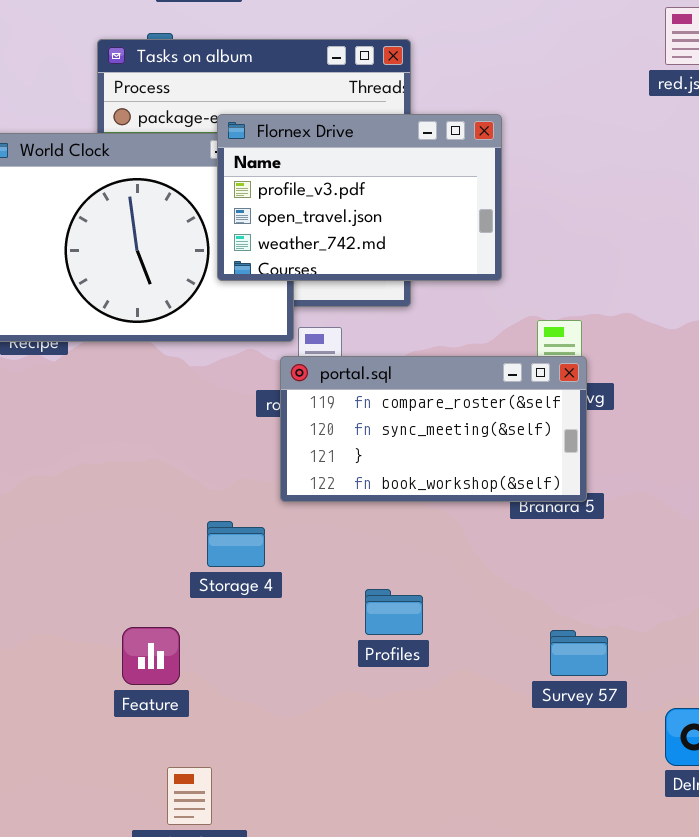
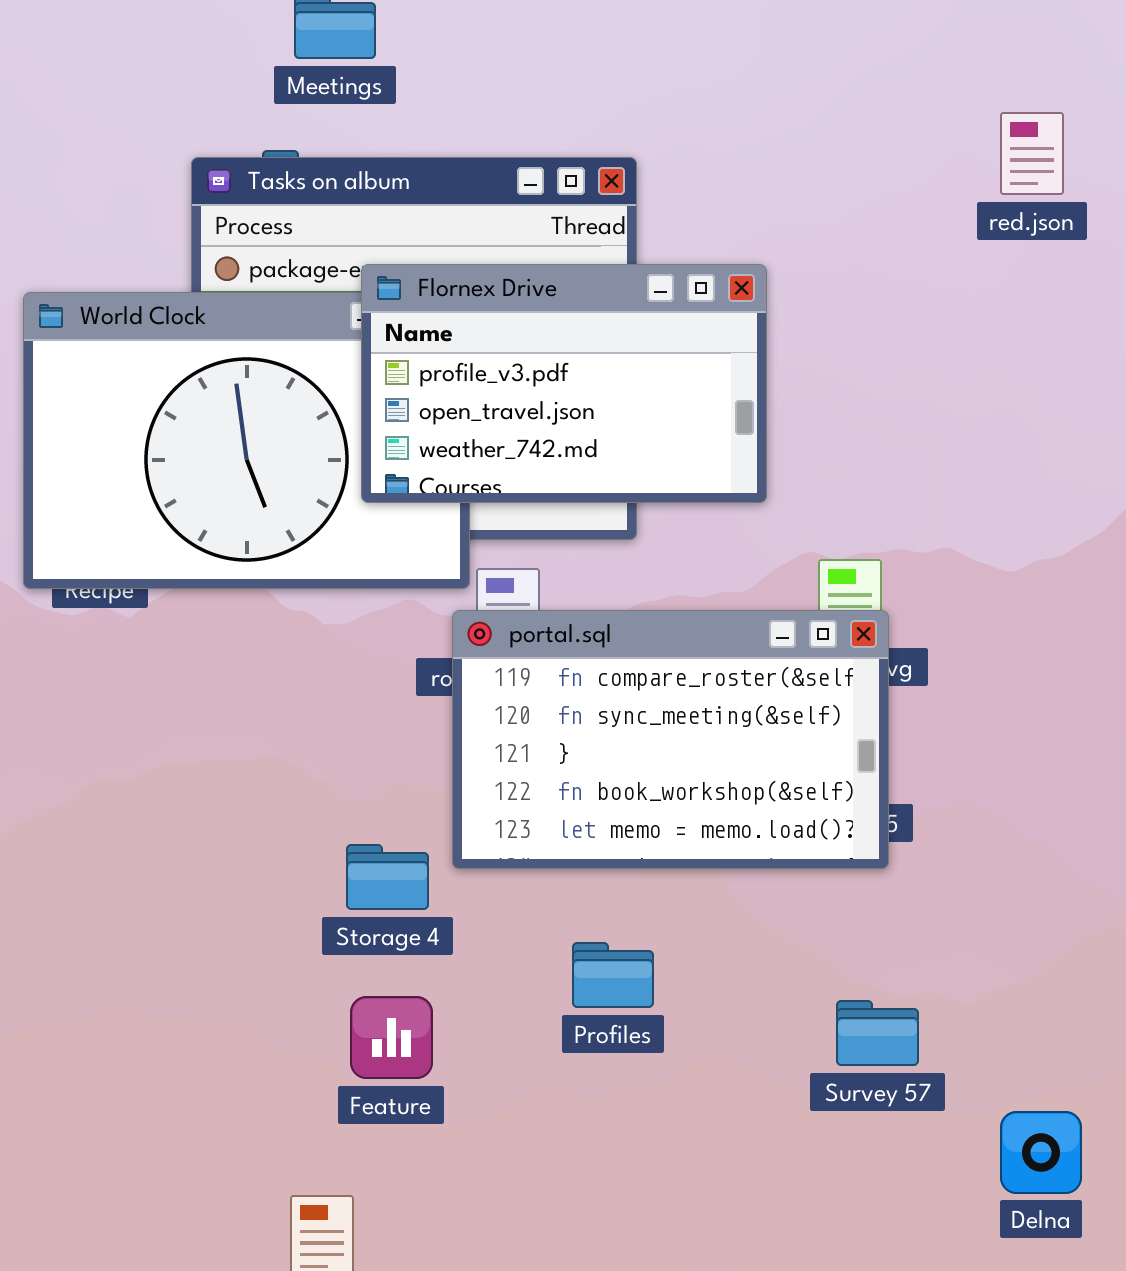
portal.sql: [280,356,587,502] -> [452,610,889,869], resized
Feature: [122,627,180,685] -> [350,996,433,1079], moved

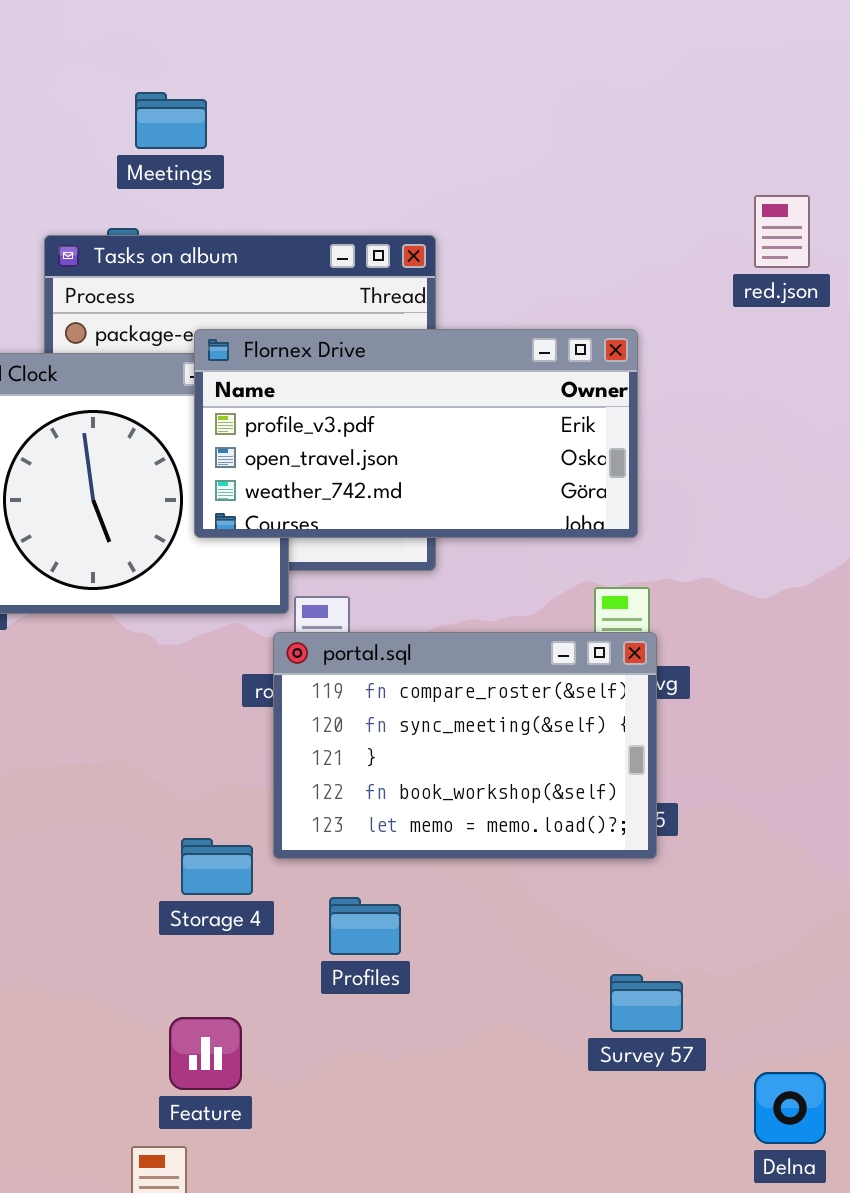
Flornex Drive: [361,264,767,503] -> [194,329,638,538], resized
Profiles: [572,942,654,1008] -> [329,897,401,955], moved
Feature: [350,996,433,1079] -> [169,1017,242,1090], moved

